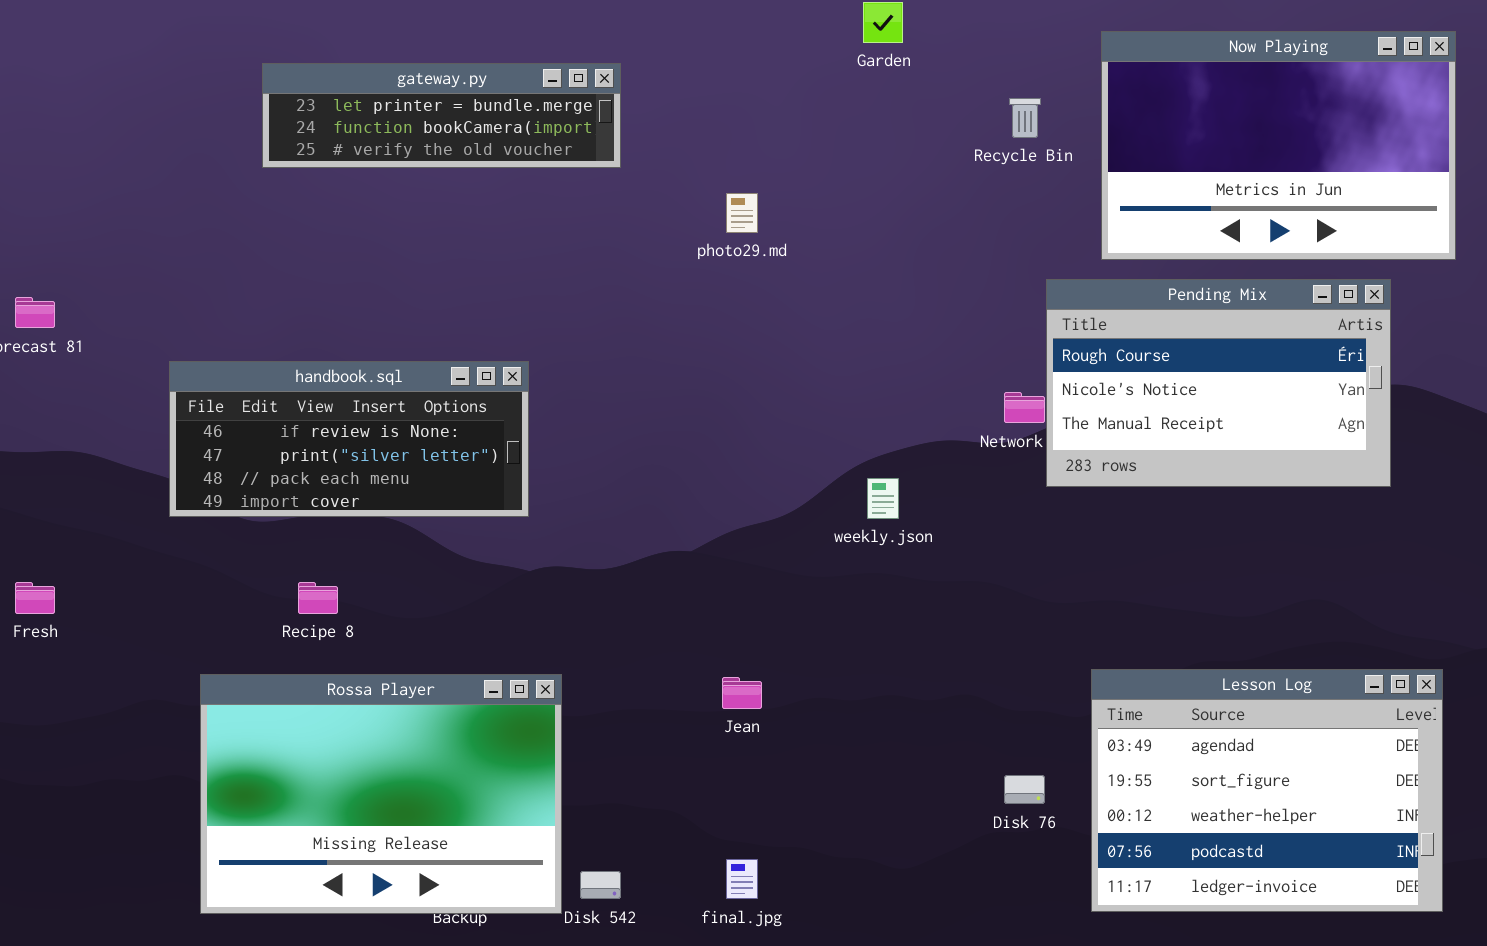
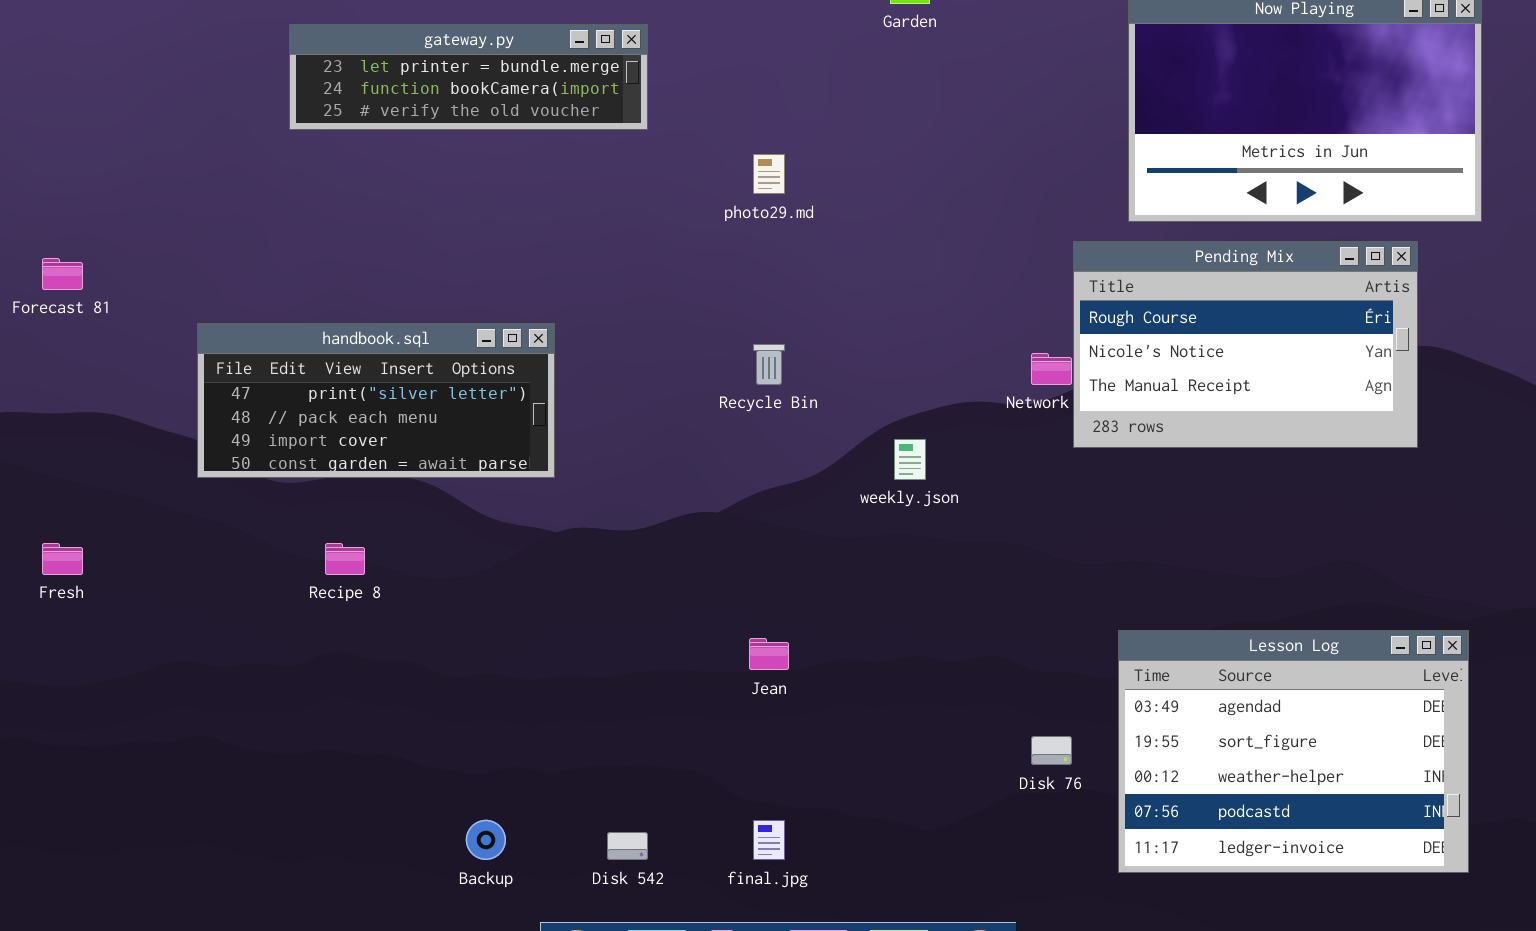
Recycle Bin: [1009,98,1041,138] -> [753,344,785,385], moved
handbook.sql: [169,361,529,517] -> [197,323,555,478], scrolled down 1 row
Rossa Player: [200,674,562,914] -> none, closed

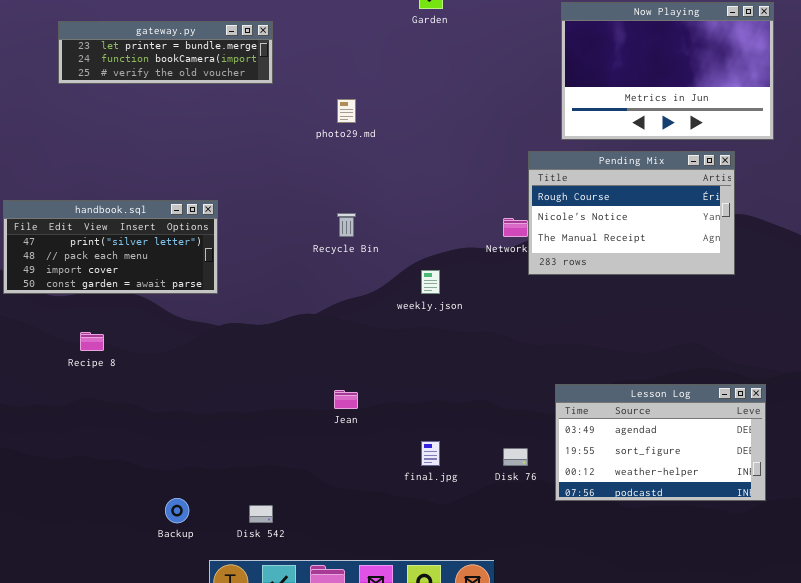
Lesson Log: [1118,630,1469,873] -> [555,384,766,501], resized
final.jpg: [753,820,785,860] -> [421,441,440,466], moved

